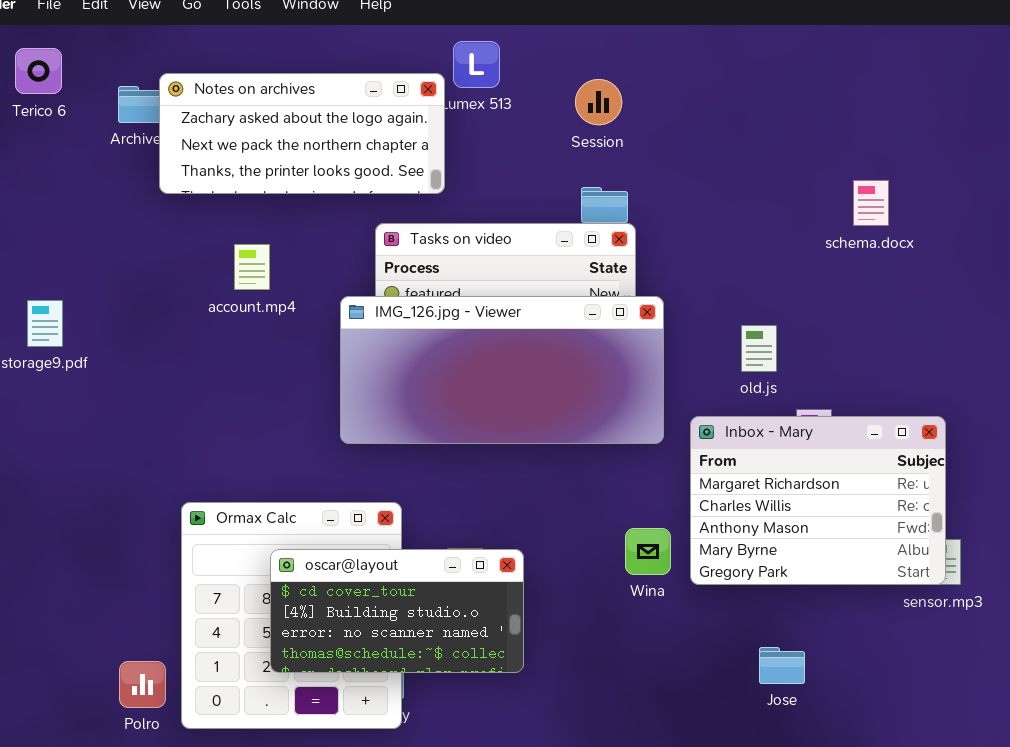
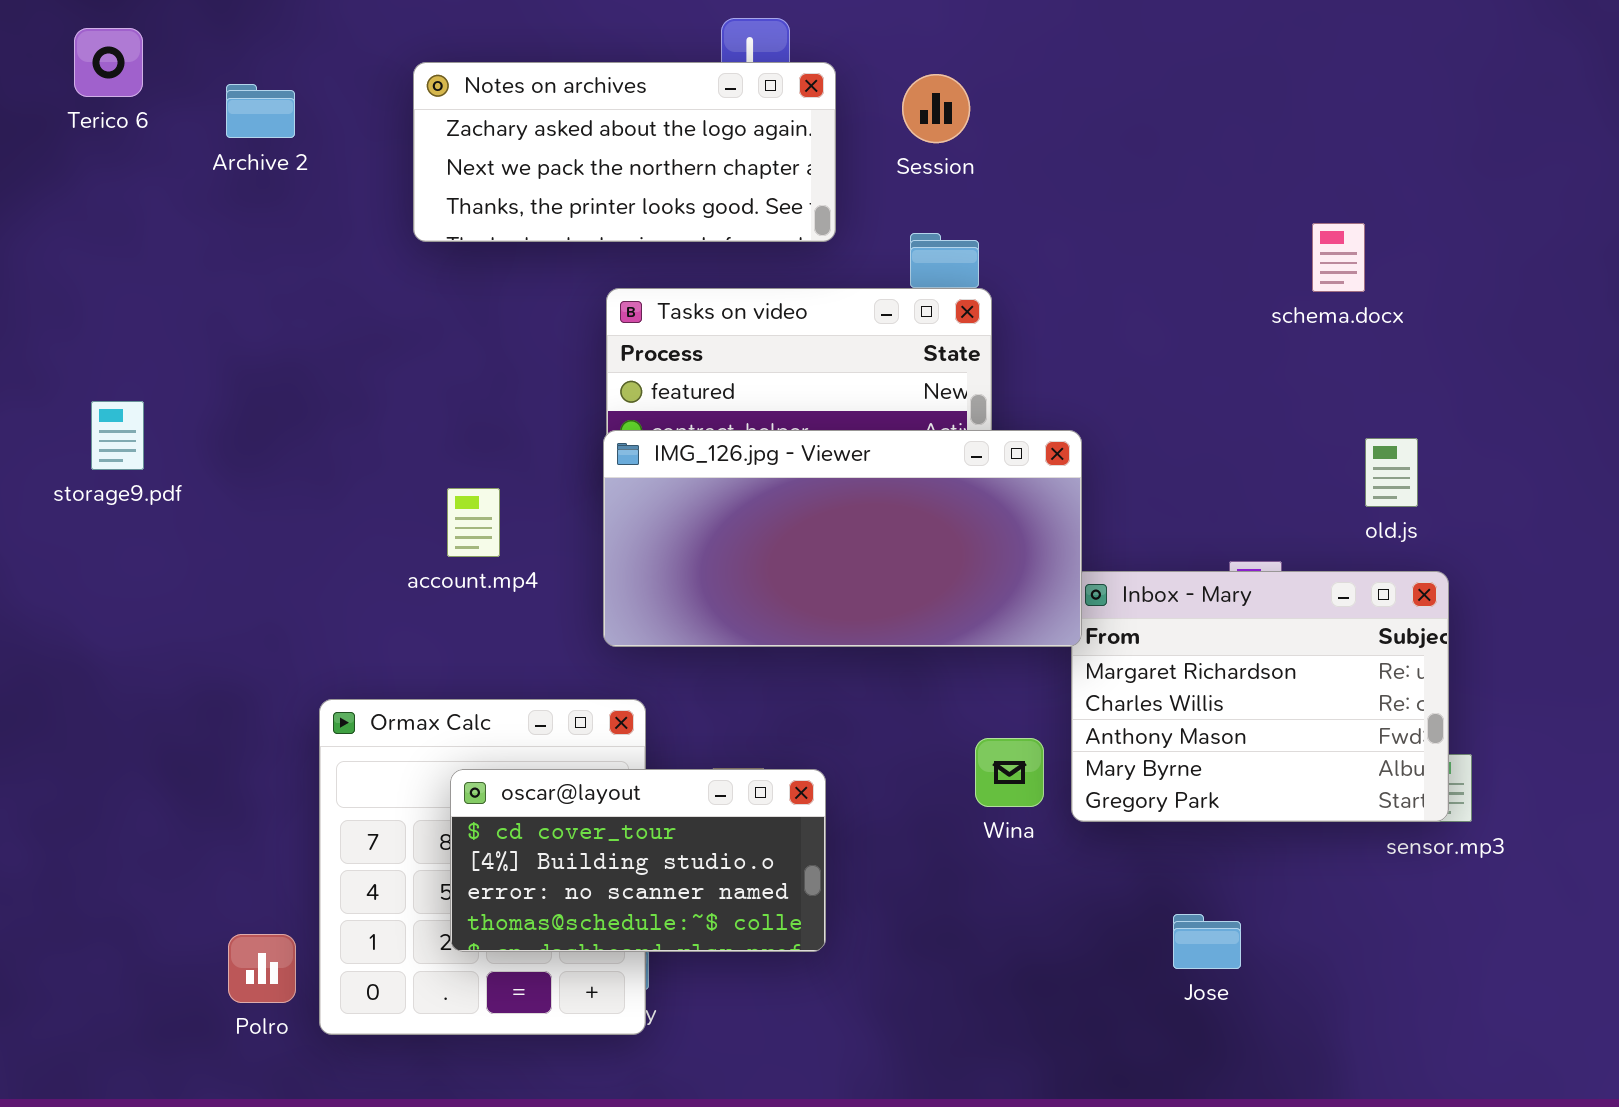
Notes on archives: [159,73,445,194] -> [413,62,836,242], moved
account.mp4: [234,244,270,290] -> [447,488,500,557], moved
IMG_126.jpg - Viewer: [340,296,664,444] -> [603,430,1082,647], moved
old.js: [741,325,777,372] -> [1365,438,1418,507], moved

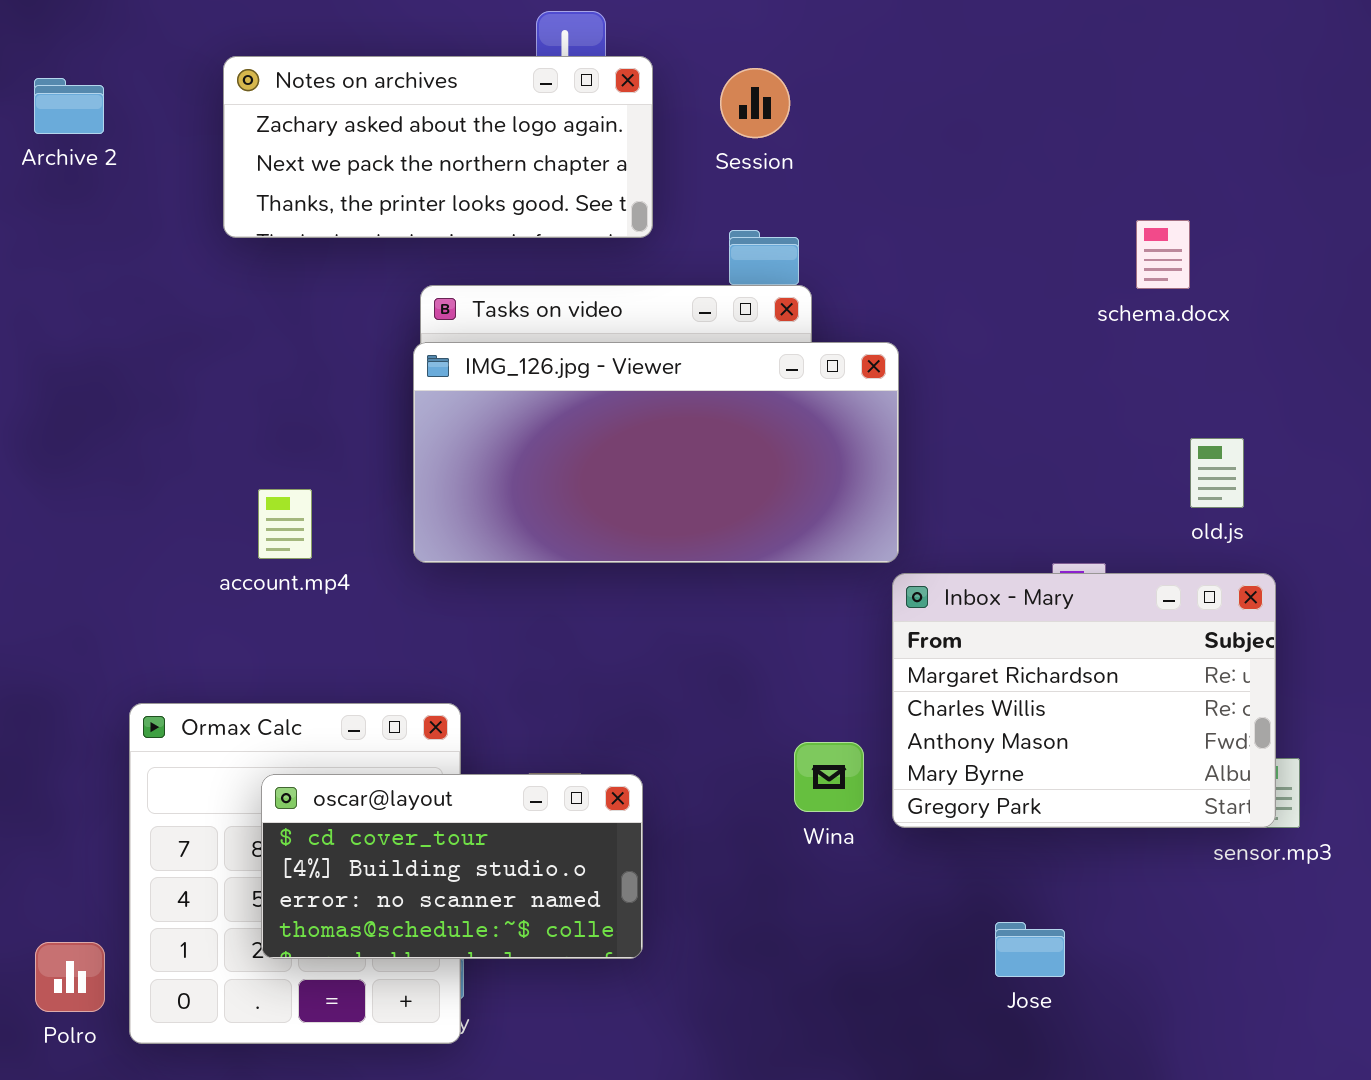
IMG_126.jpg - Viewer: [603,430,1082,647] -> [413,342,899,563], moved

